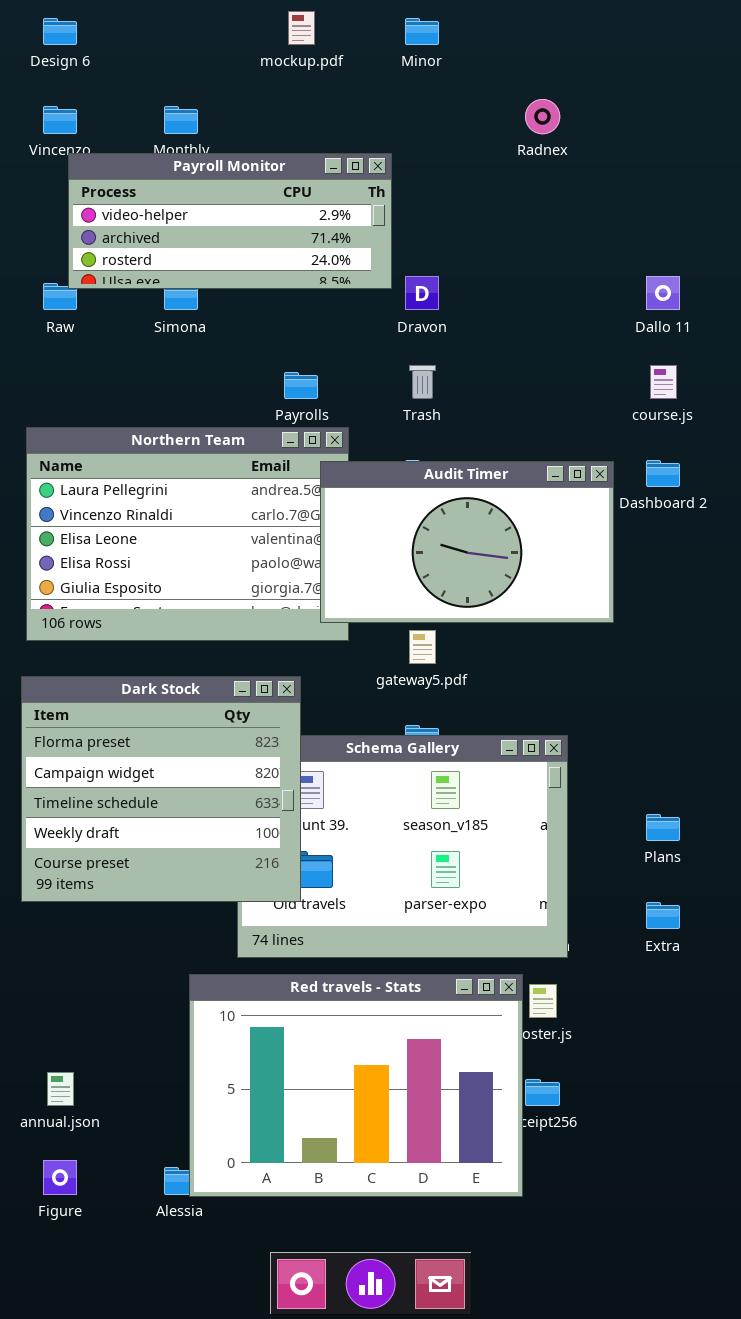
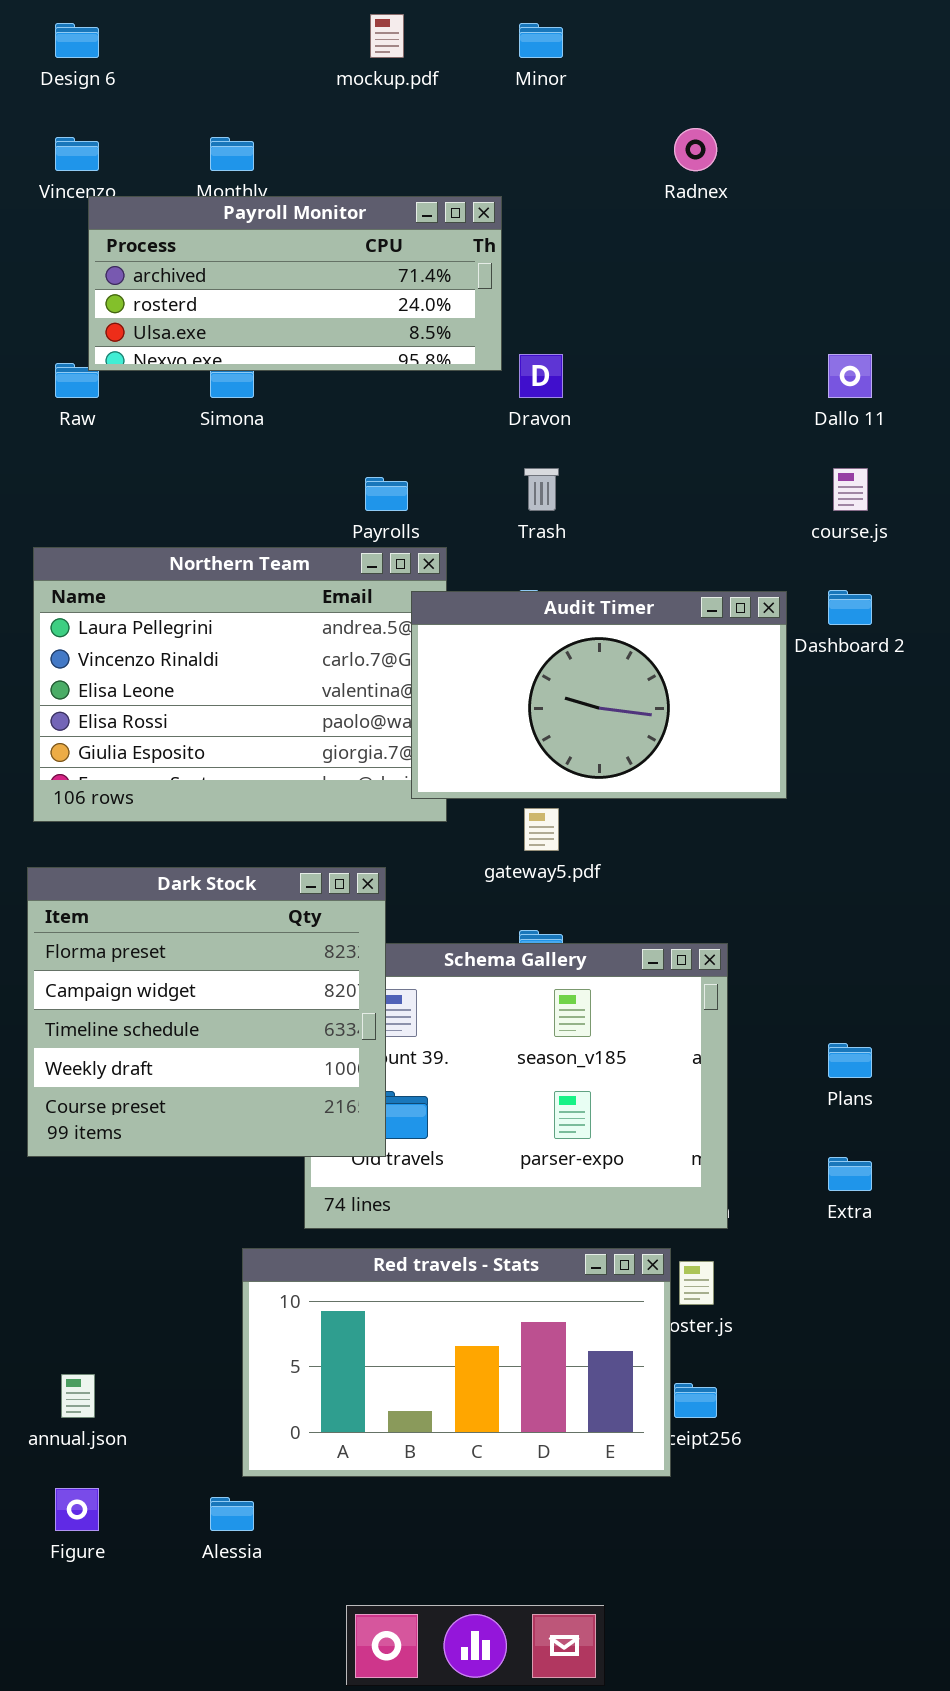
Payroll Monitor: [68,153,392,289] -> [88,196,502,371], scrolled down 1 row
Red travels - Stats: [189,974,523,1197] -> [242,1248,671,1477], resized

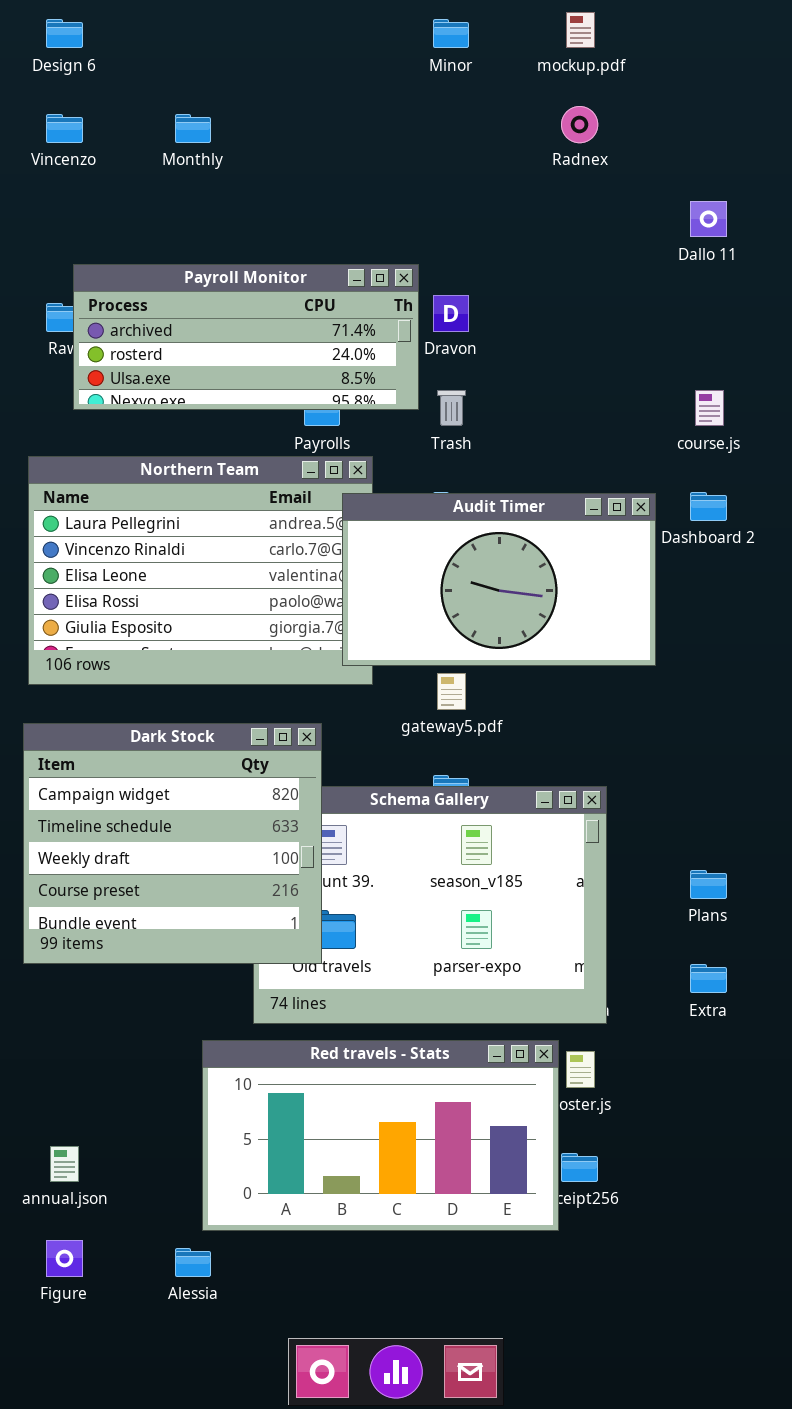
mockup.pdf: [370,14,404,58] -> [566,12,595,48], moved
Payroll Monitor: [88,196,502,371] -> [73,264,419,410], moved
Dallo 11: [828,354,872,398] -> [690,201,727,237], moved
Dark Stock: [27,867,386,1157] -> [23,723,322,964], scrolled down 1 row

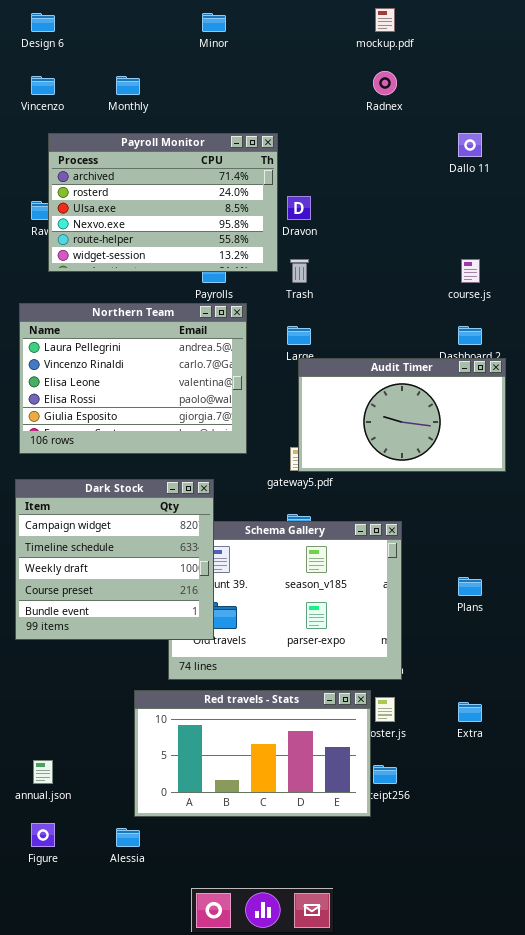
Minor: [433,19,469,48] -> [202,13,226,32], moved
Payroll Monitor: [73,264,419,410] -> [48,133,278,272], resized
Audit Timer: [342,493,656,666] -> [298,358,506,472], moved
Extra: [690,964,727,993] -> [458,702,482,722], moved

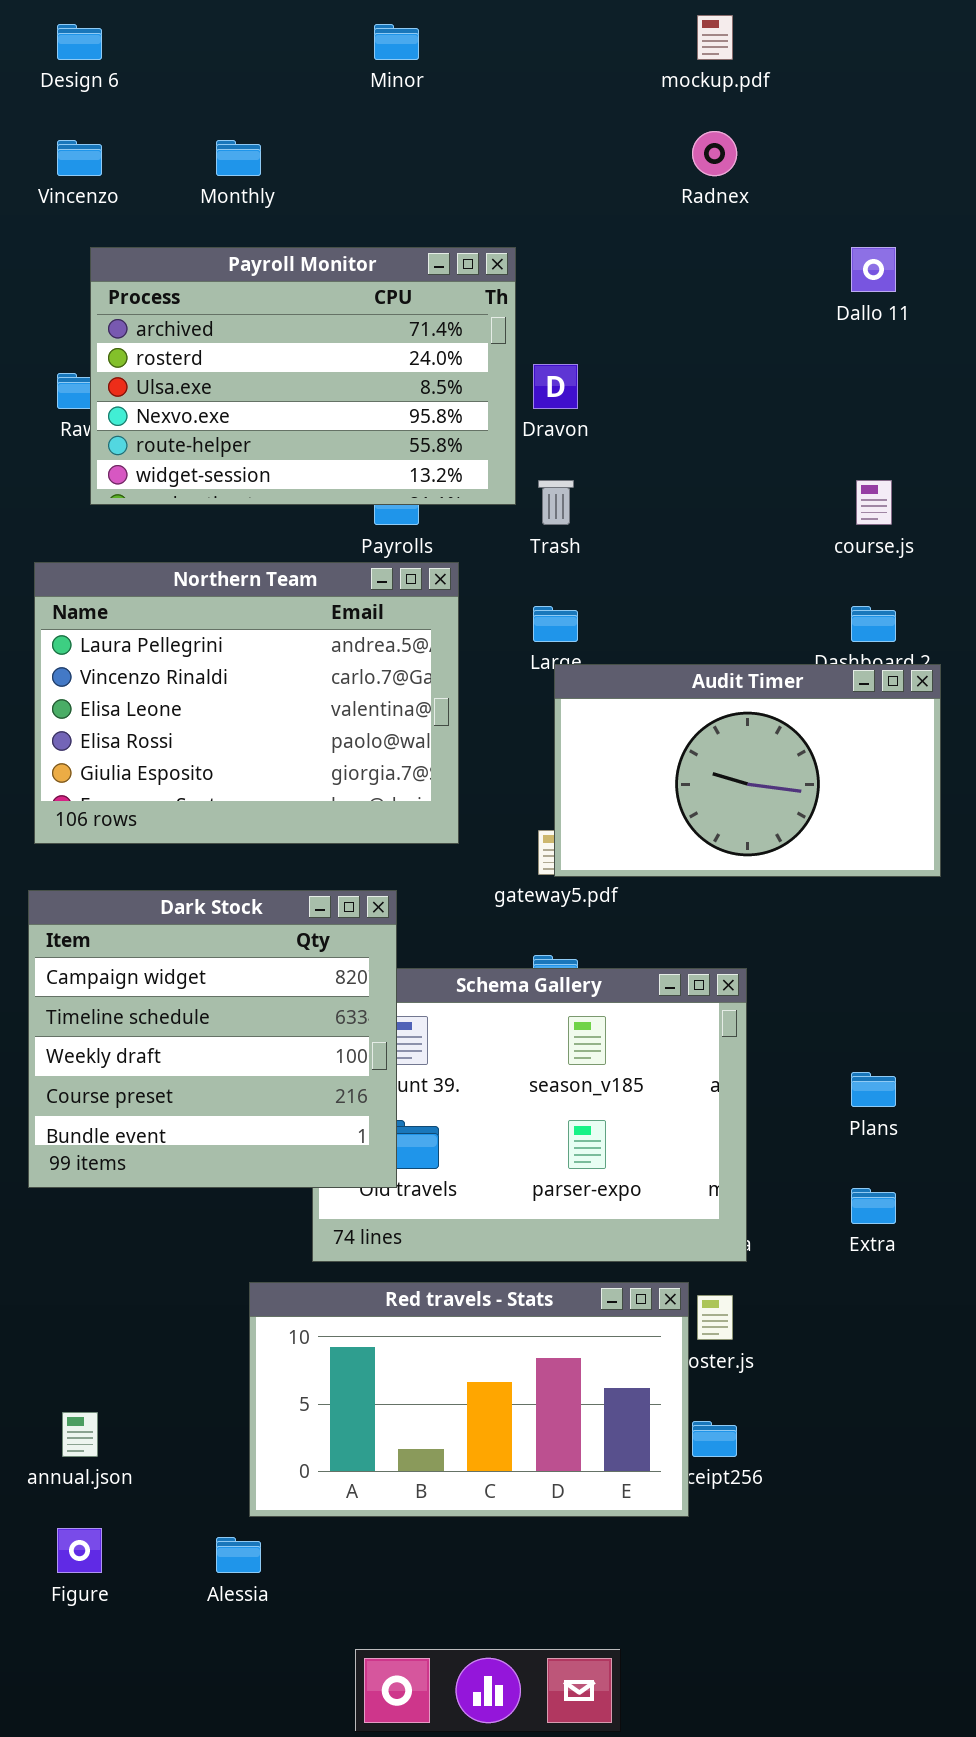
Extra: [458,702,482,722] -> [851,1188,896,1224], moved

